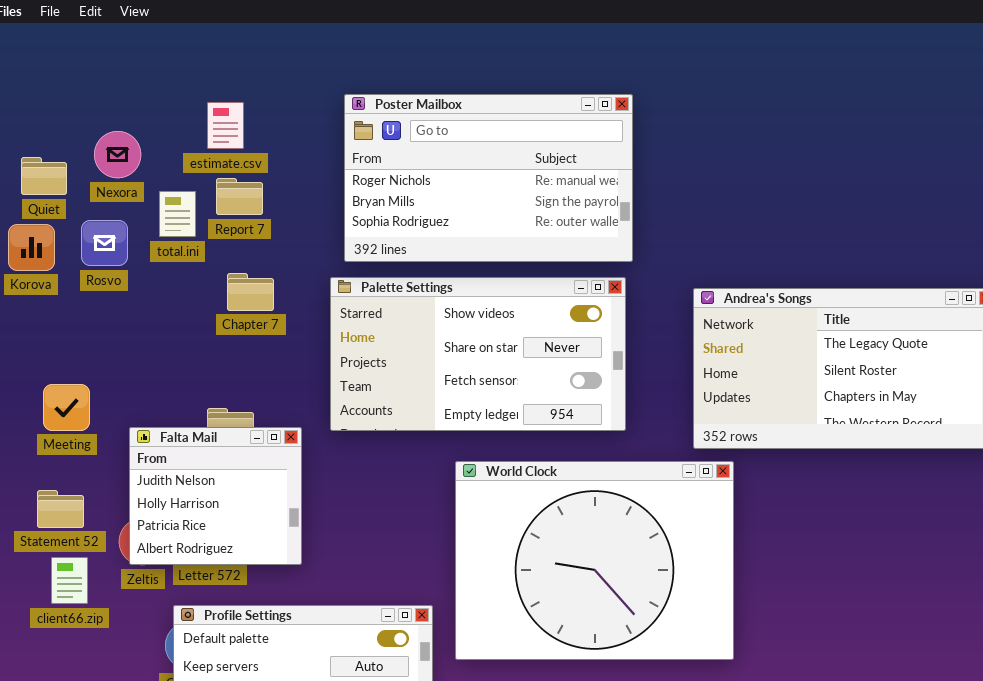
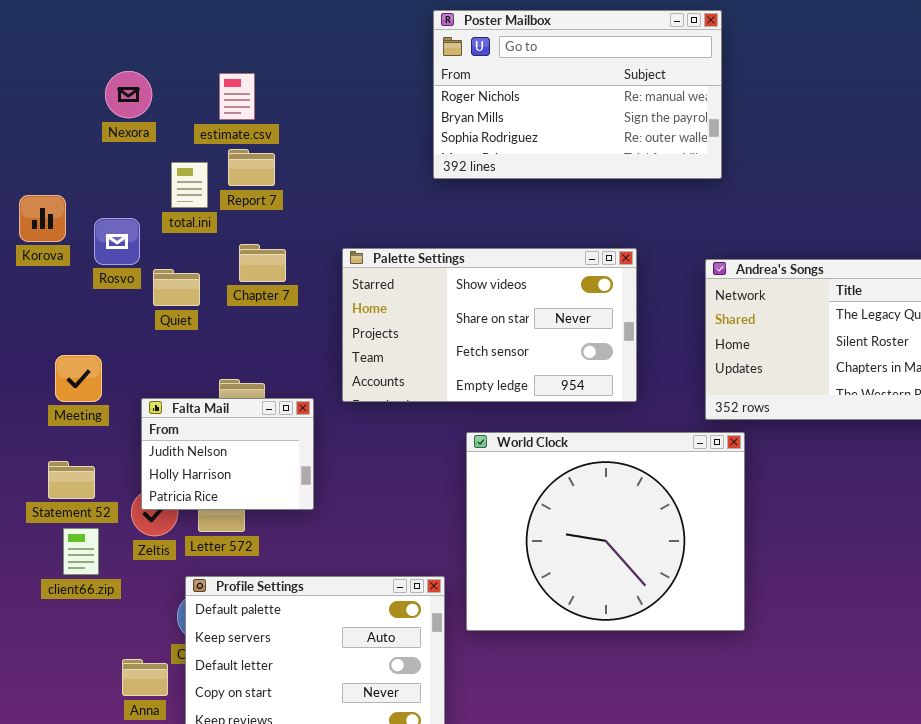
Poster Mailbox: [344,94,633,262] -> [433,10,722,179], moved
Nexora: [94,131,141,178] -> [105,71,152,118], moved
Quiet: [21,157,67,195] -> [153,269,200,306], moved
Rosvo: [81,220,128,266] -> [94,218,140,265], moved
Falta Mail: [129,427,302,565] -> [141,398,314,510], resized

